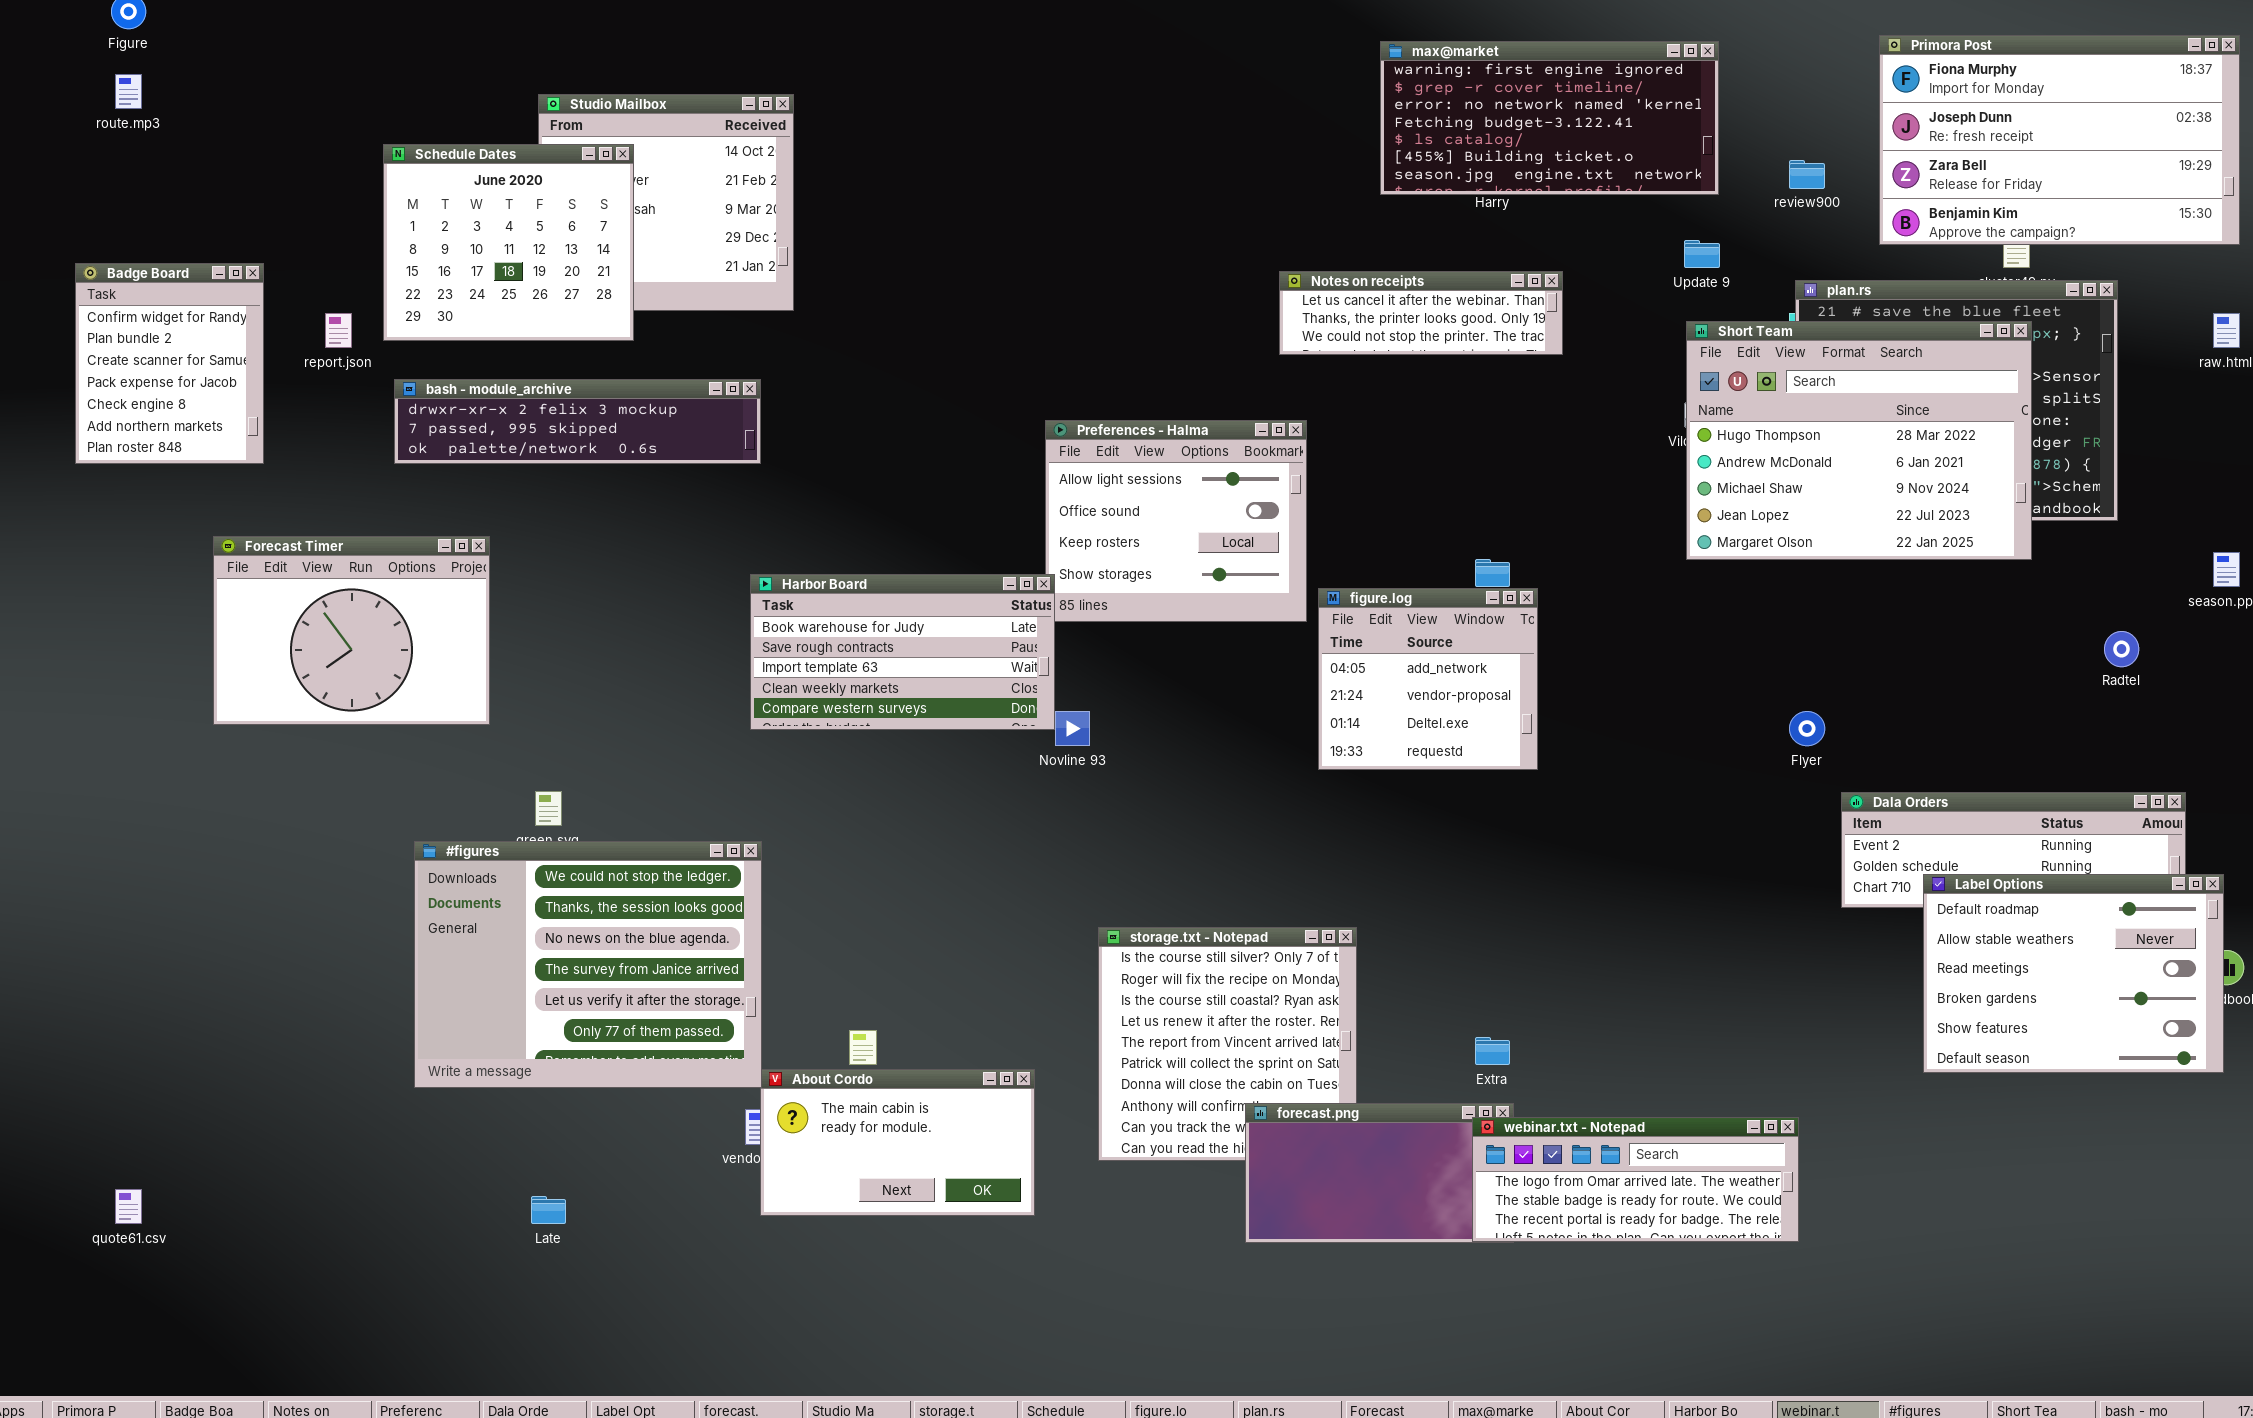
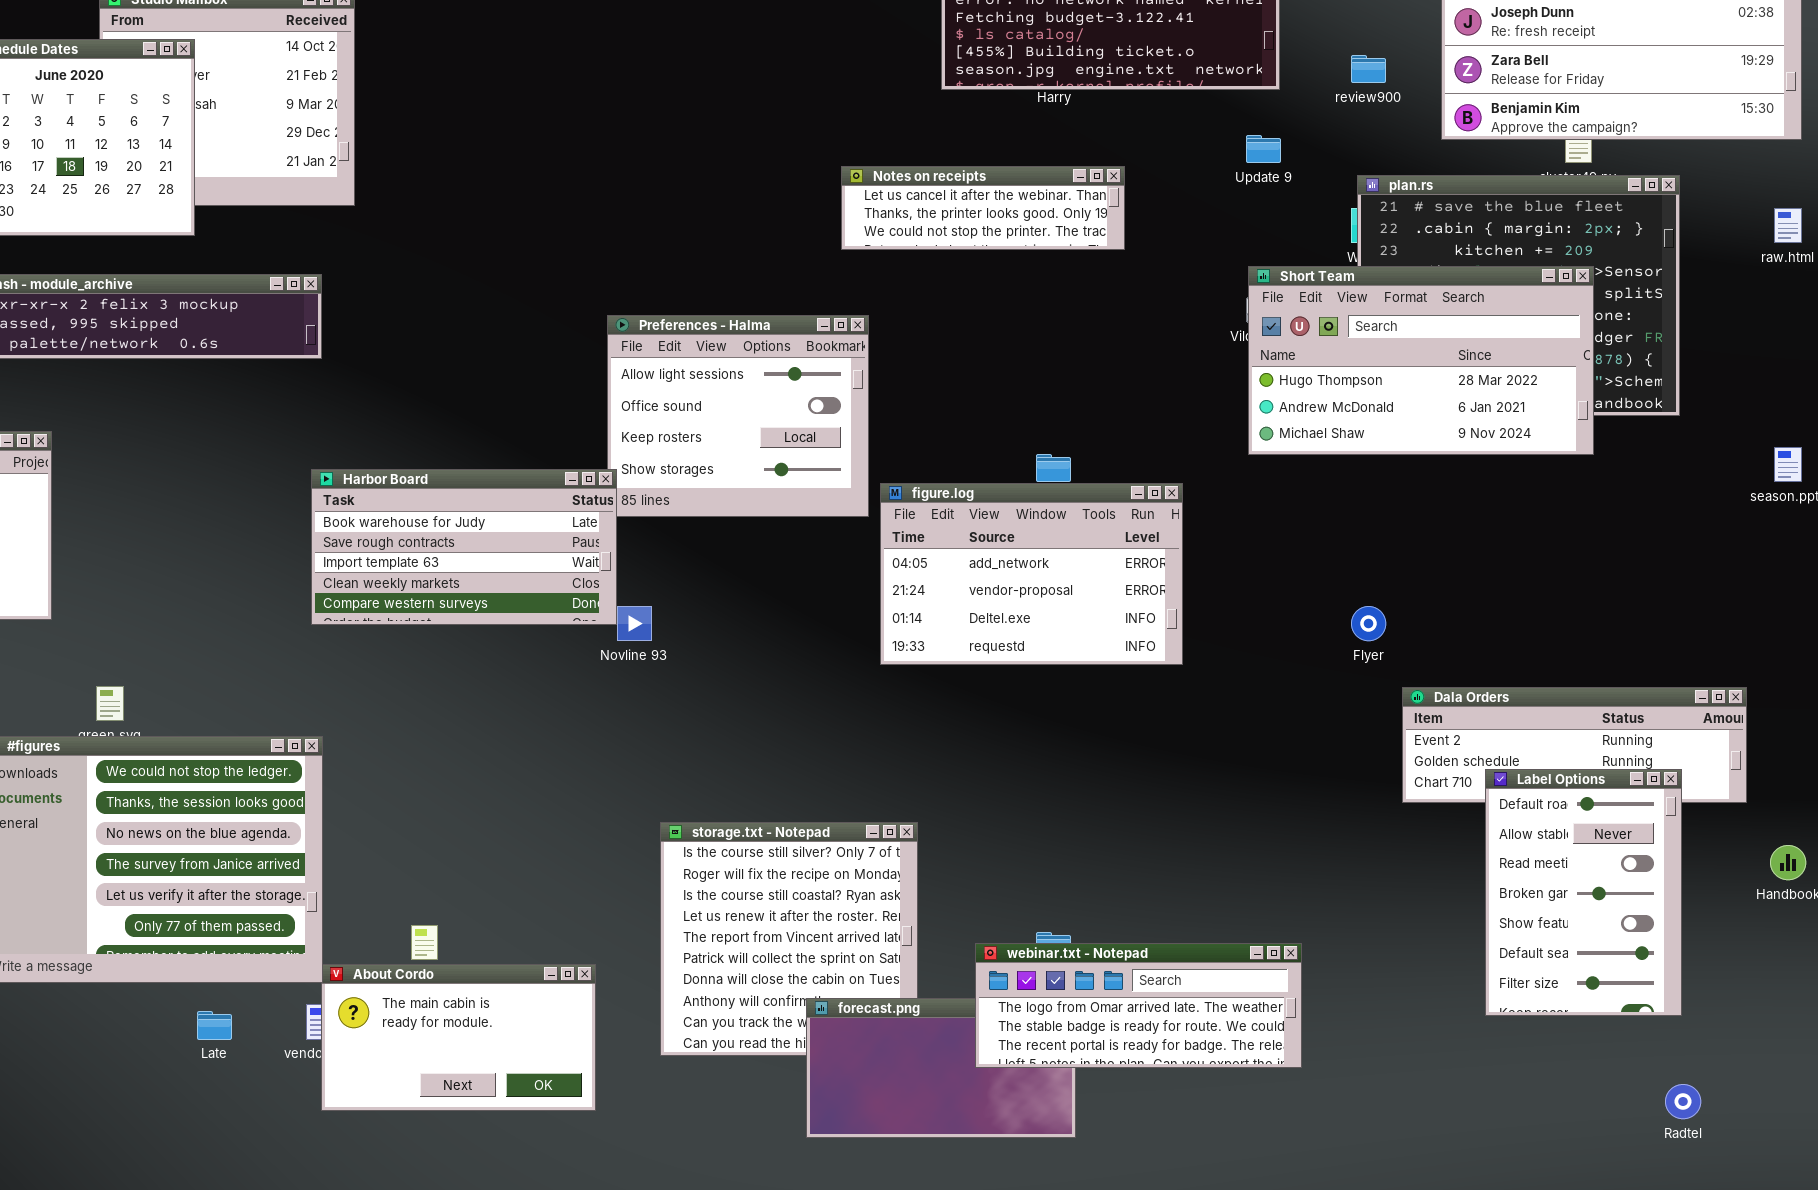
Short Team: [1686,321,2032,560] -> [1248,266,1594,455], resized
figure.log: [1318,588,1538,770] -> [880,483,1183,665], resized
Radtel: [2104,631,2139,667] -> [1665,1084,1701,1119], moved
Label Options: [1923,874,2224,1073] -> [1485,769,1682,1016], resized
webinar.txt - Notepad: [1472,1117,1799,1242] -> [975,943,1302,1068], moved
Late: [531,1196,566,1224] -> [197,1011,232,1040], moved

